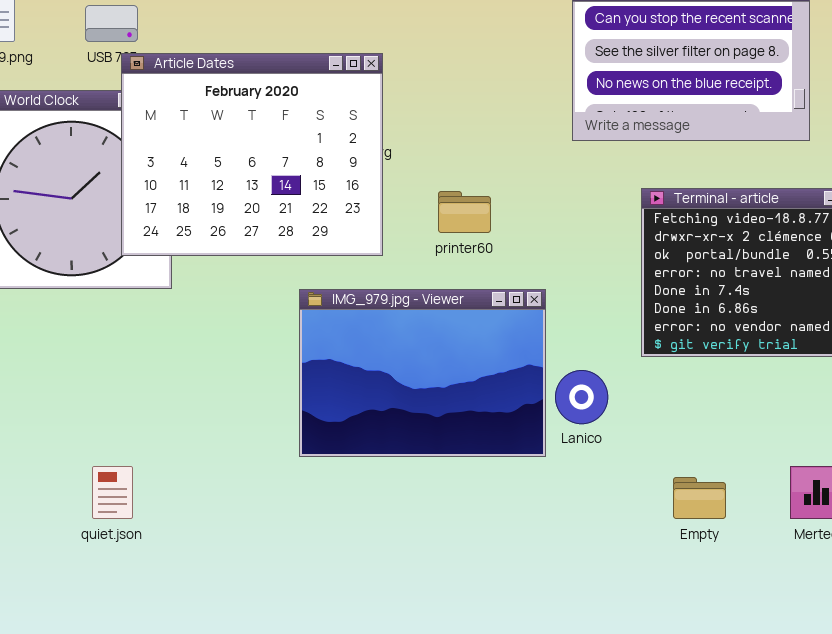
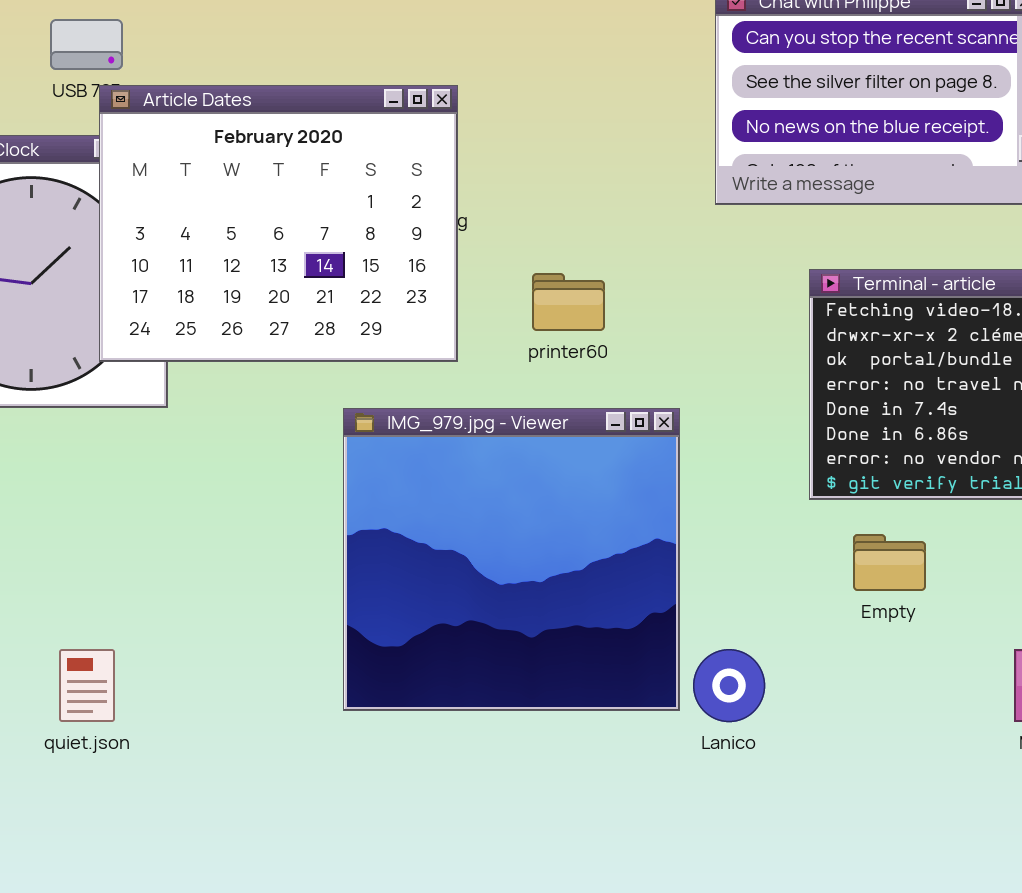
IMG_979.jpg - Viewer: [299,289,546,457] -> [343,408,680,711], resized
Lanico: [555,370,608,424] -> [693,649,765,722], moved
Empty: [673,477,726,519] -> [853,534,926,591], moved

